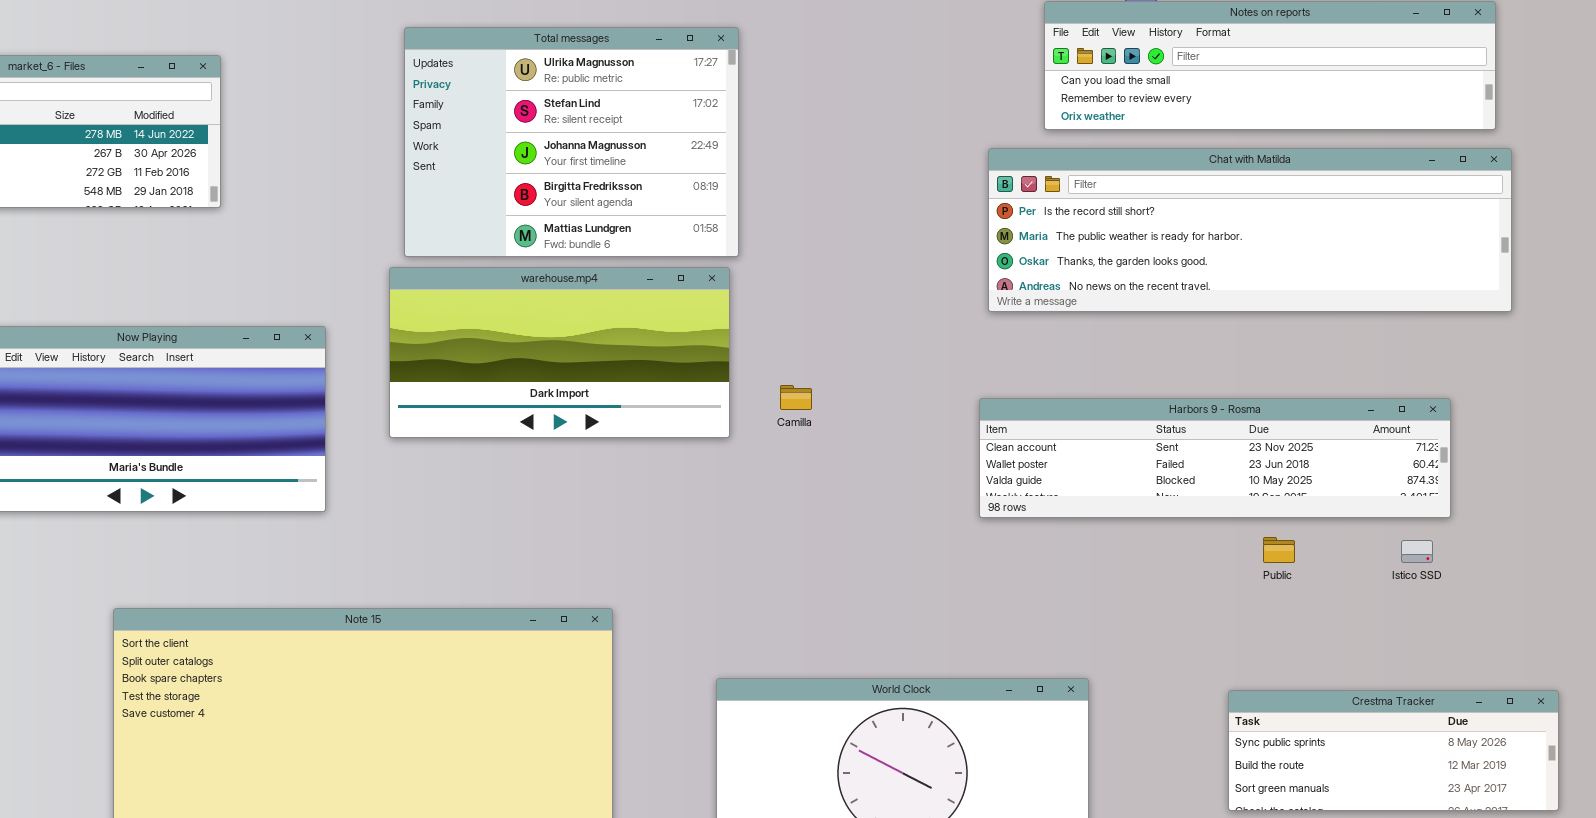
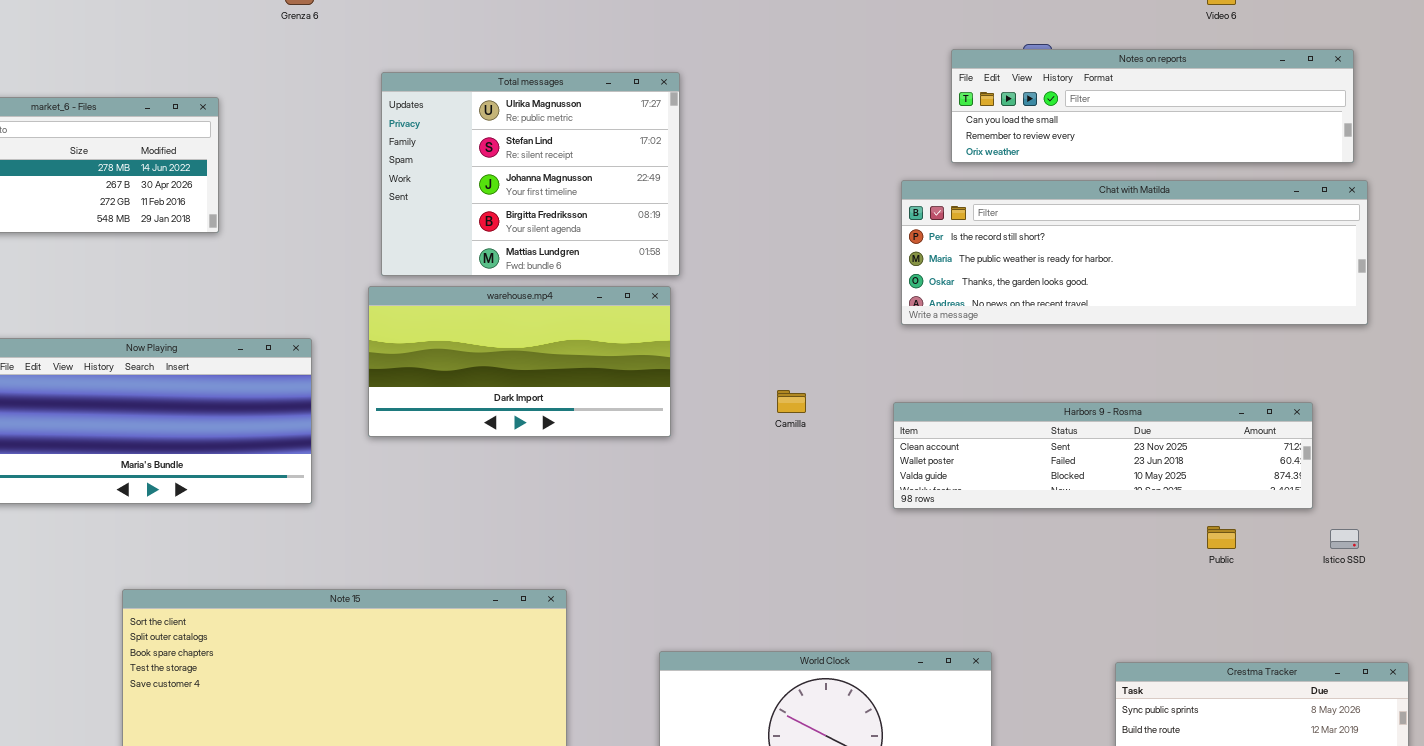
Camilla: [780,385,812,410] -> [777,390,806,413], moved
Public: [1263,537,1295,563] -> [1207,526,1236,549], moved
Istico SSD: [1401,540,1433,563] -> [1330,529,1359,549], moved

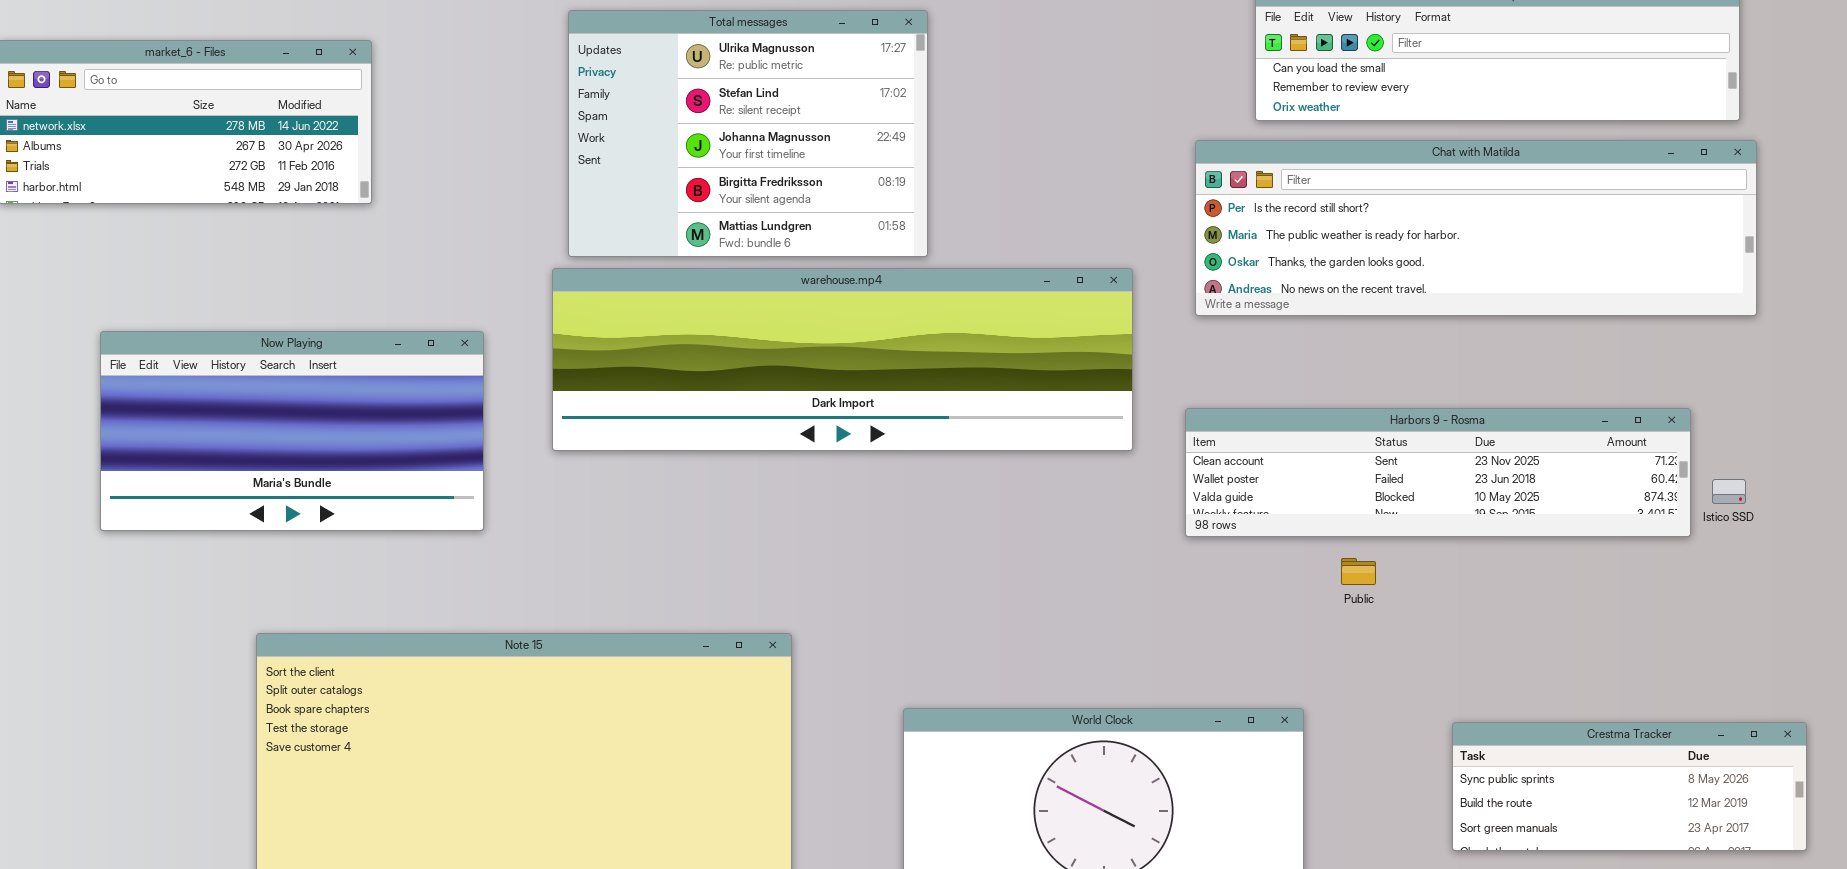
warehouse.mp4: [368,286,671,437] -> [552,268,1133,451], resized
Public: [1207,526,1236,549] -> [1341,558,1376,585], moved
Istico SSD: [1330,529,1359,549] -> [1712,479,1746,504], moved

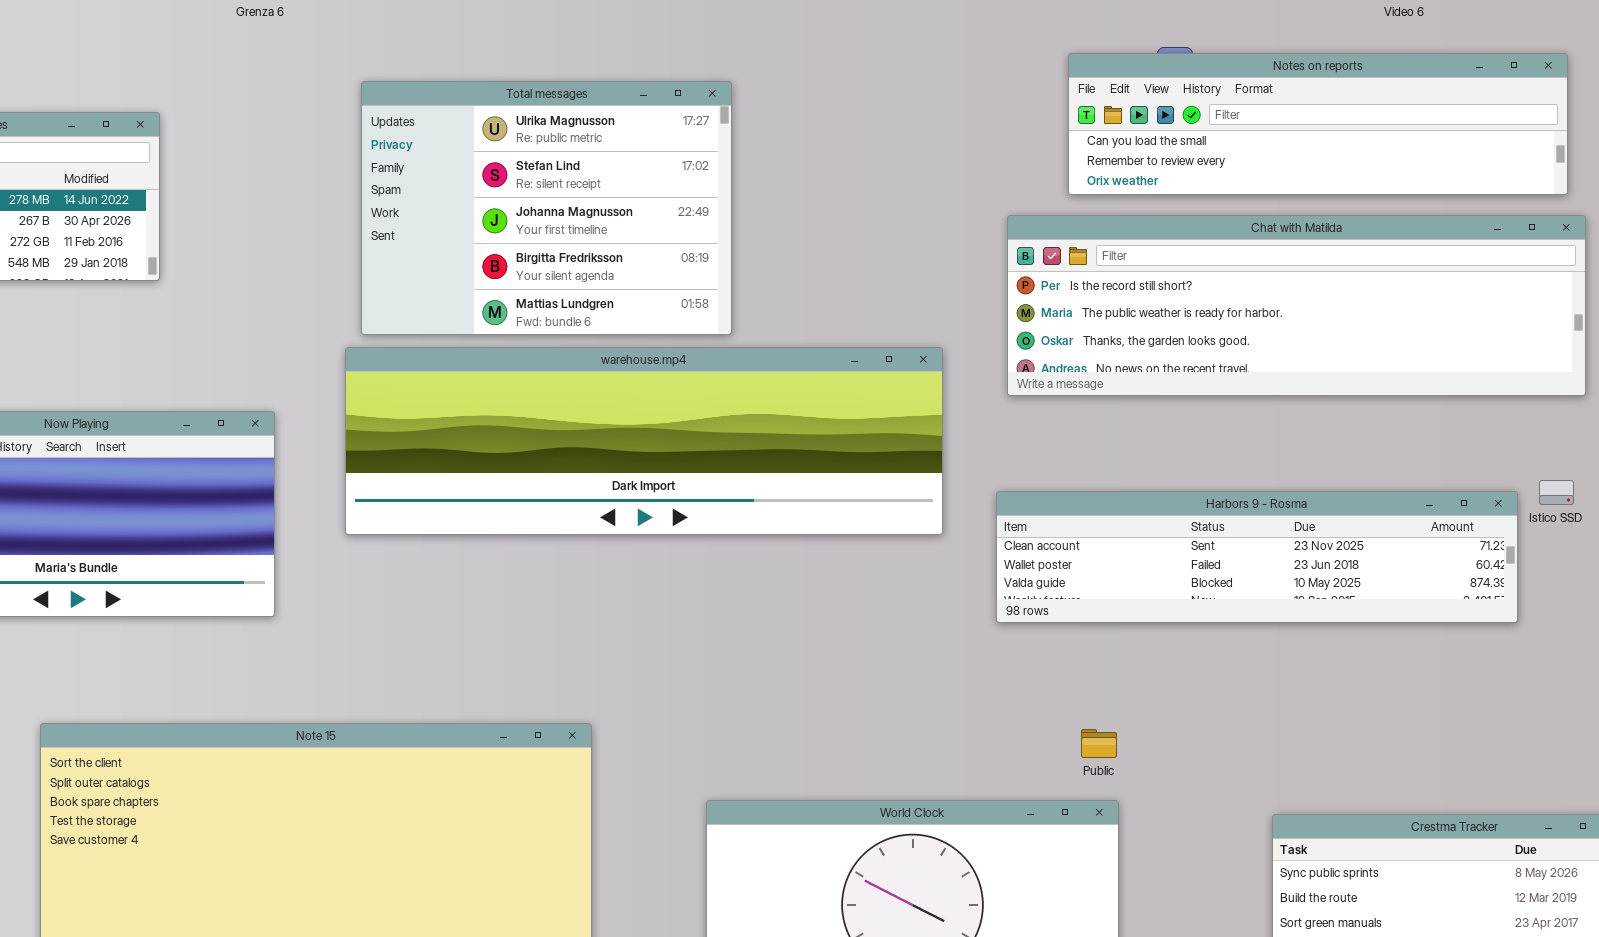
Istico SSD: [1712,479,1746,504] -> [1539,480,1574,505], moved
Public: [1341,558,1376,585] -> [1081,729,1117,758], moved

